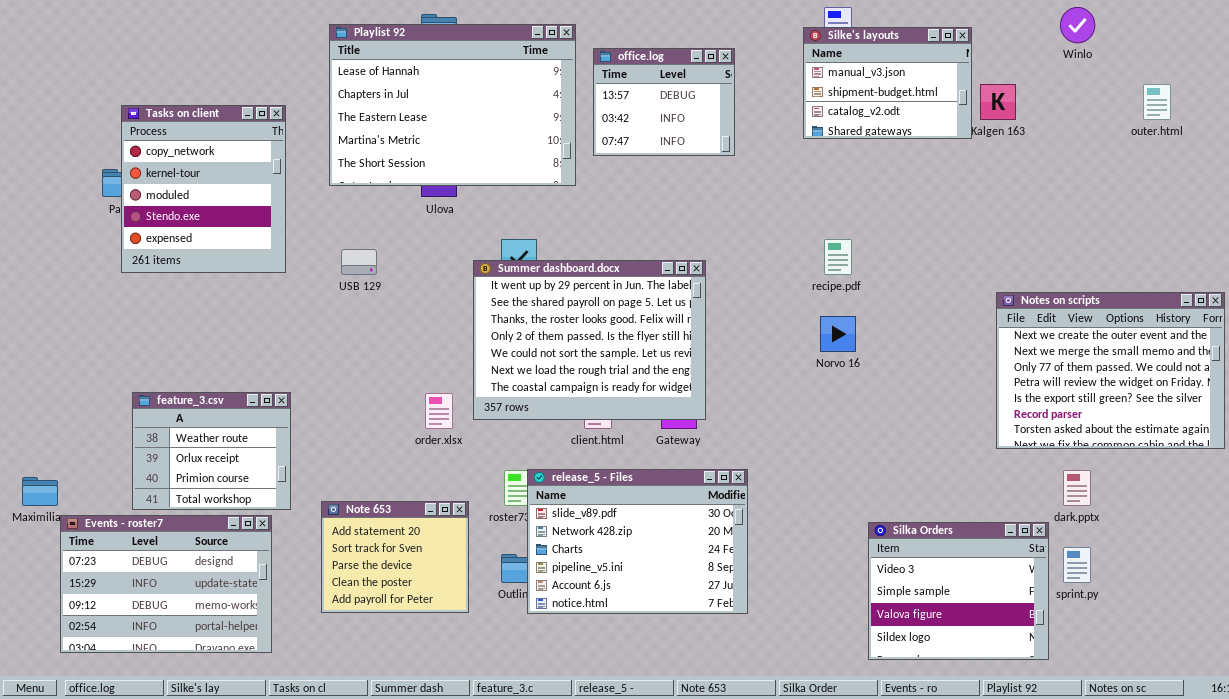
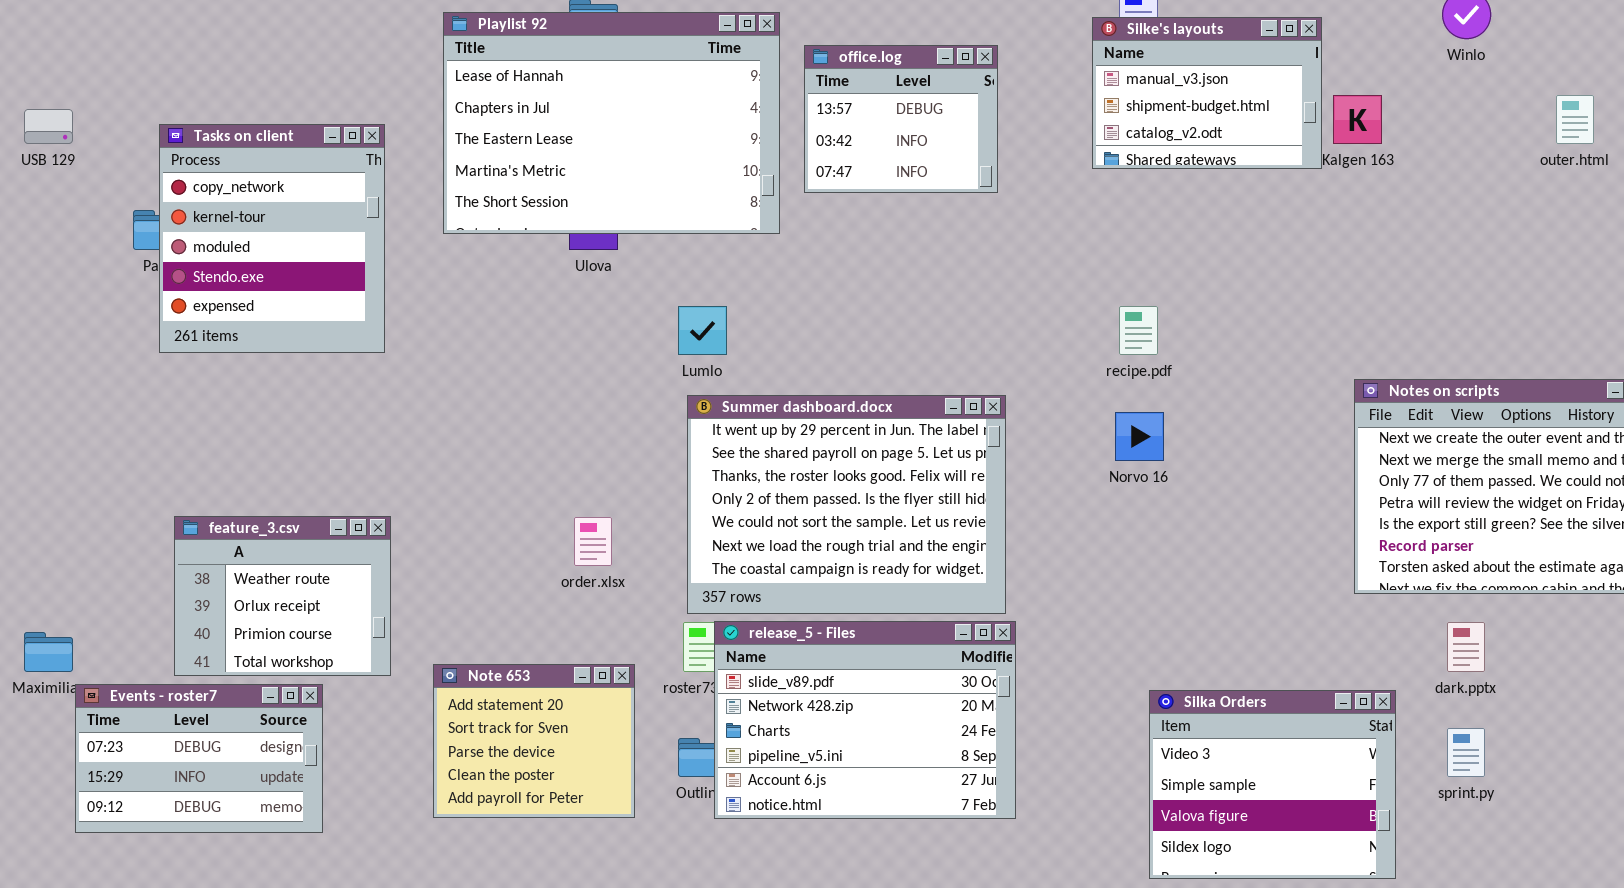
USB 129: [341,249,377,275] -> [24,109,73,144], moved
Summer dashboard.docx: [473,260,706,420] -> [687,395,1006,614], moved
Events - roster7: [60,515,272,653] -> [75,684,323,833], resized
Silka Orders: [868,522,1049,660] -> [1149,690,1396,879], moved

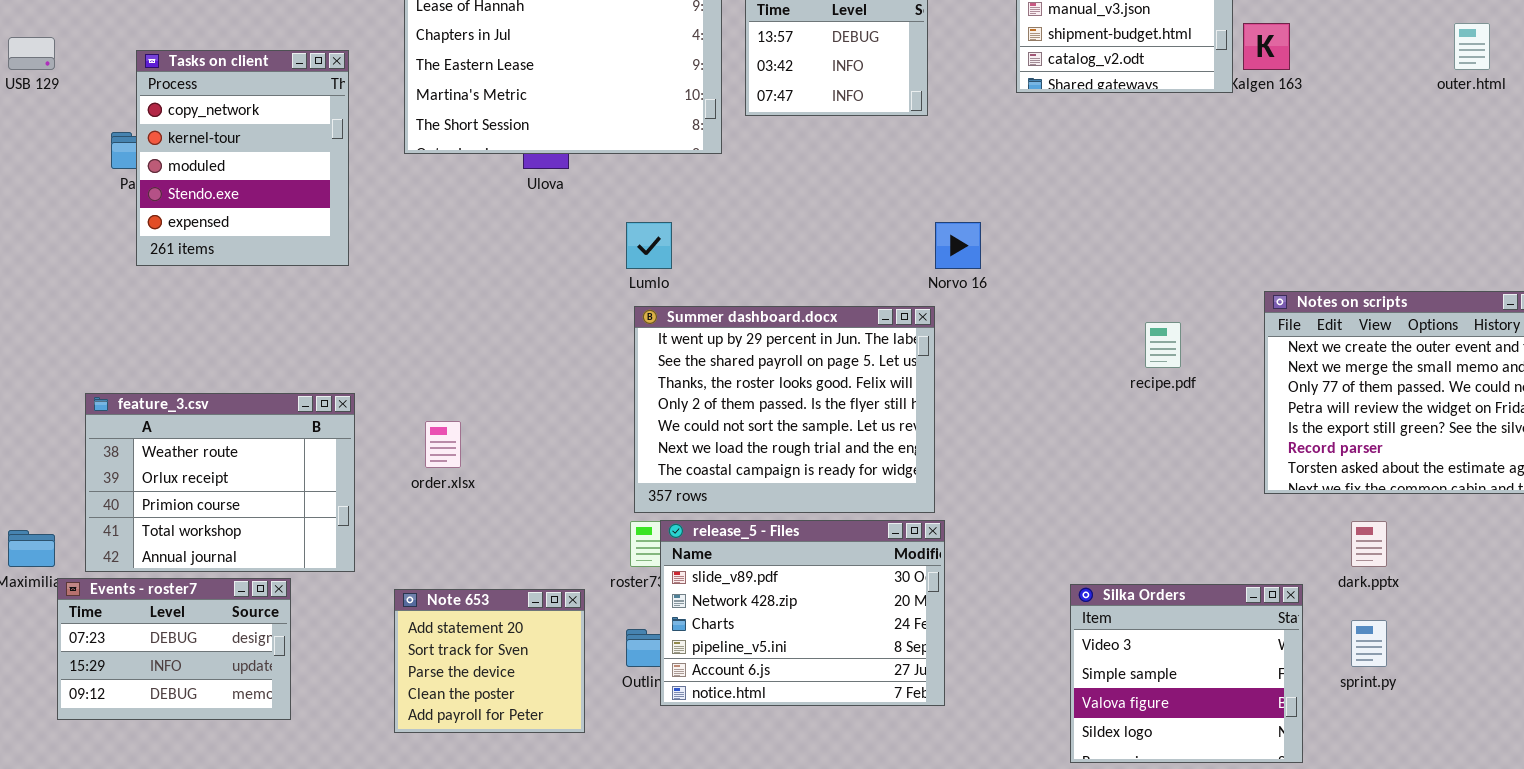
recipe.pdf: [1119,306,1158,355] -> [1145,322,1181,368], moved
Norvo 16: [1115,412,1164,461] -> [935,222,981,269], moved
feature_3.csv: [174,516,391,676] -> [85,393,355,572], resized
order.xlsx: [574,517,612,566] -> [425,421,461,468], moved
Note 653: [433,664,635,818] -> [394,589,585,733], moved

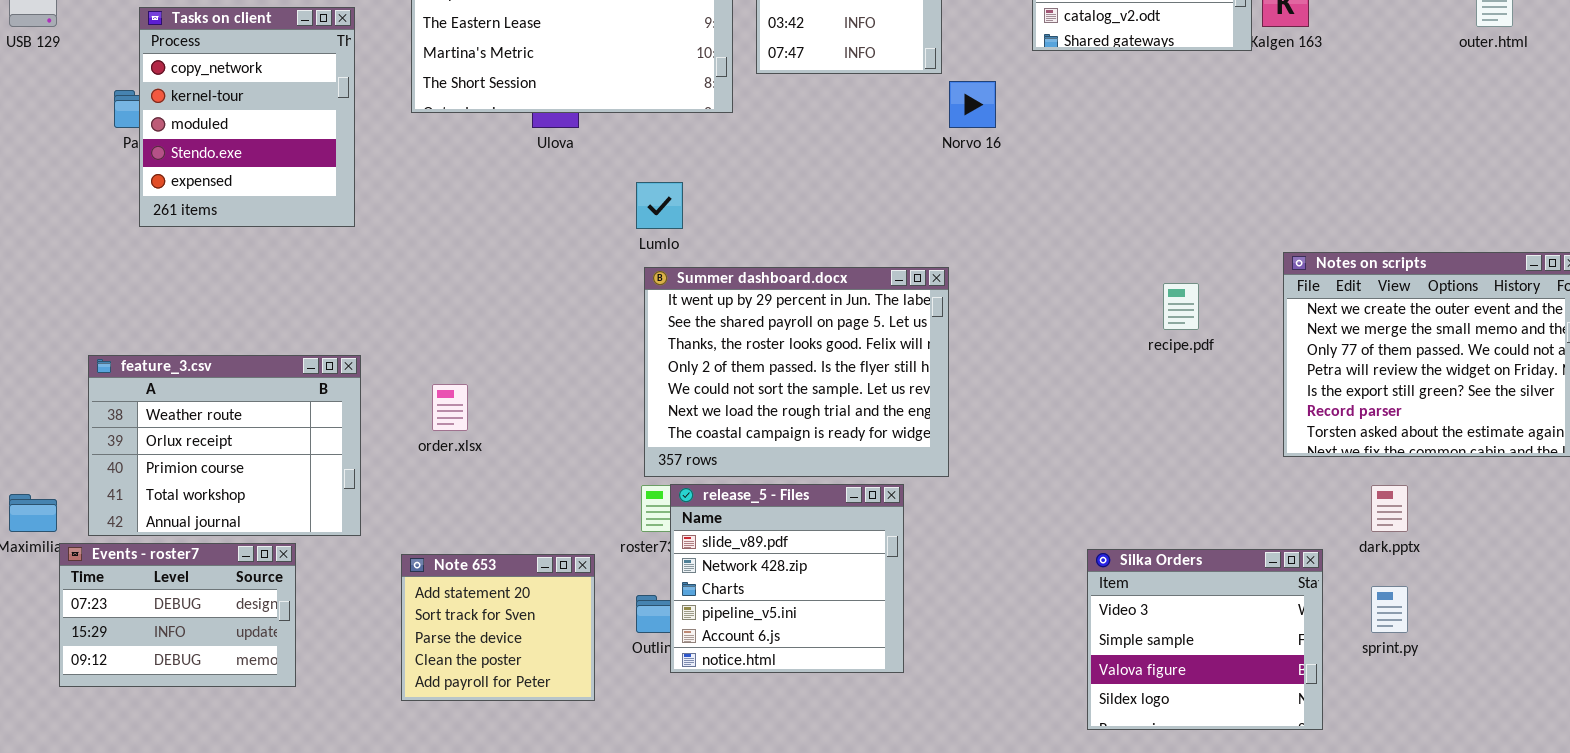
Norvo 16: [935,222,981,269] -> [949,81,996,128], moved
release_5 - Files: [660,520,945,706] -> [670,484,904,673], resized

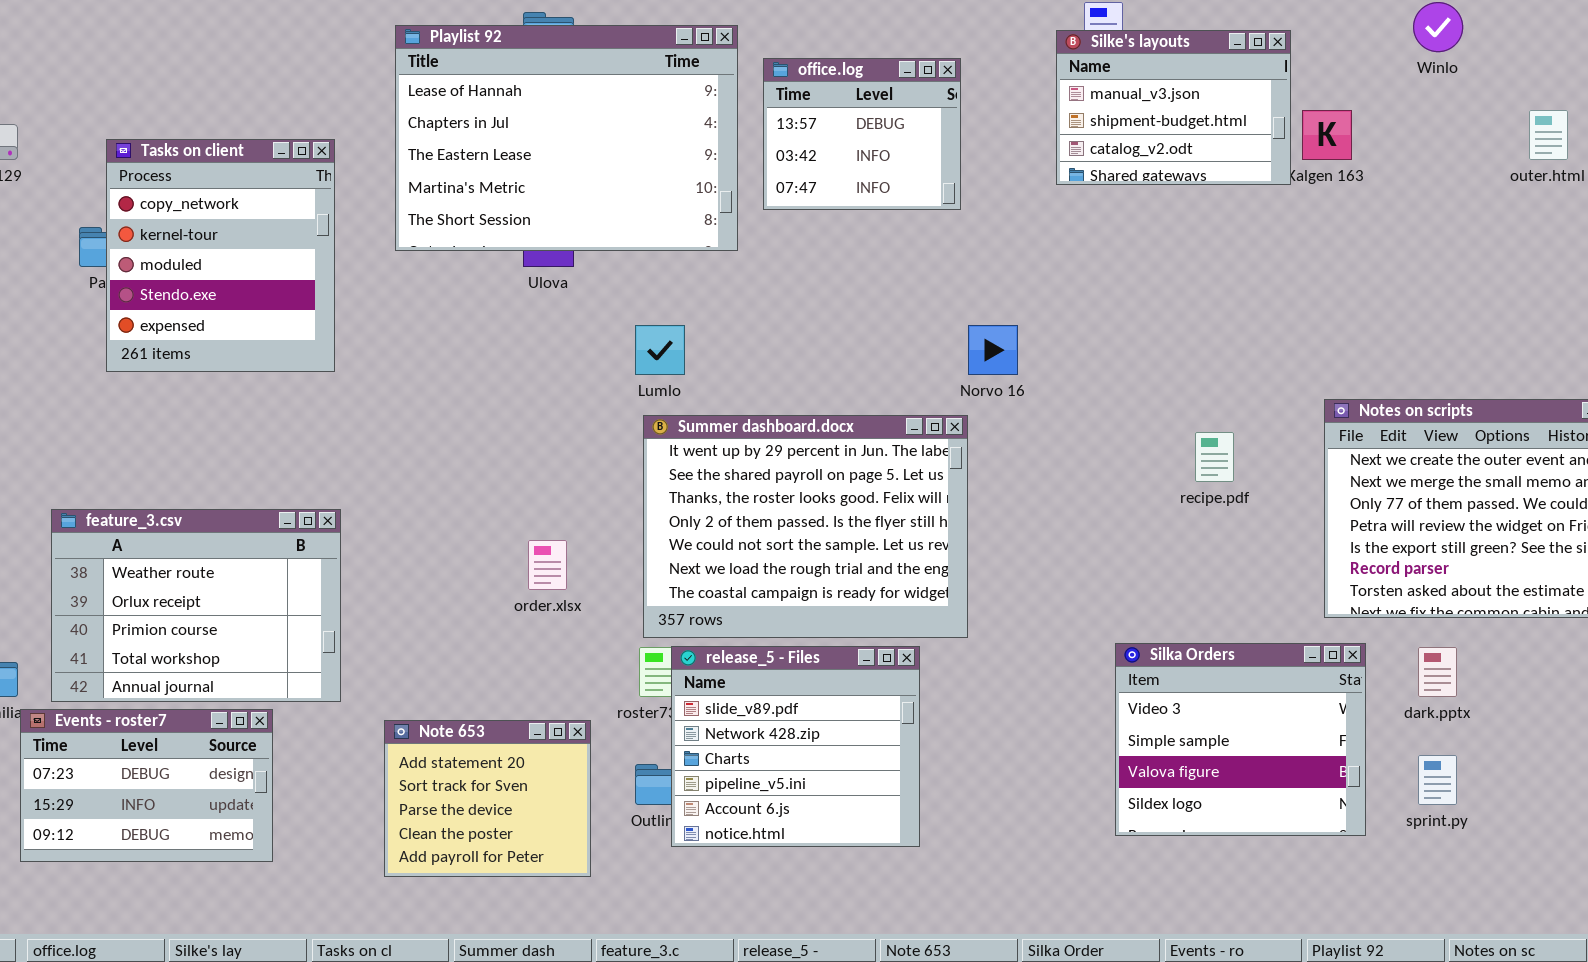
Norvo 16: [949,81,996,128] -> [968,325,1018,375], moved
order.xlsx: [432,384,468,431] -> [528,540,567,590], moved
Silka Orders: [1087,549,1323,730] -> [1115,643,1366,836], moved

